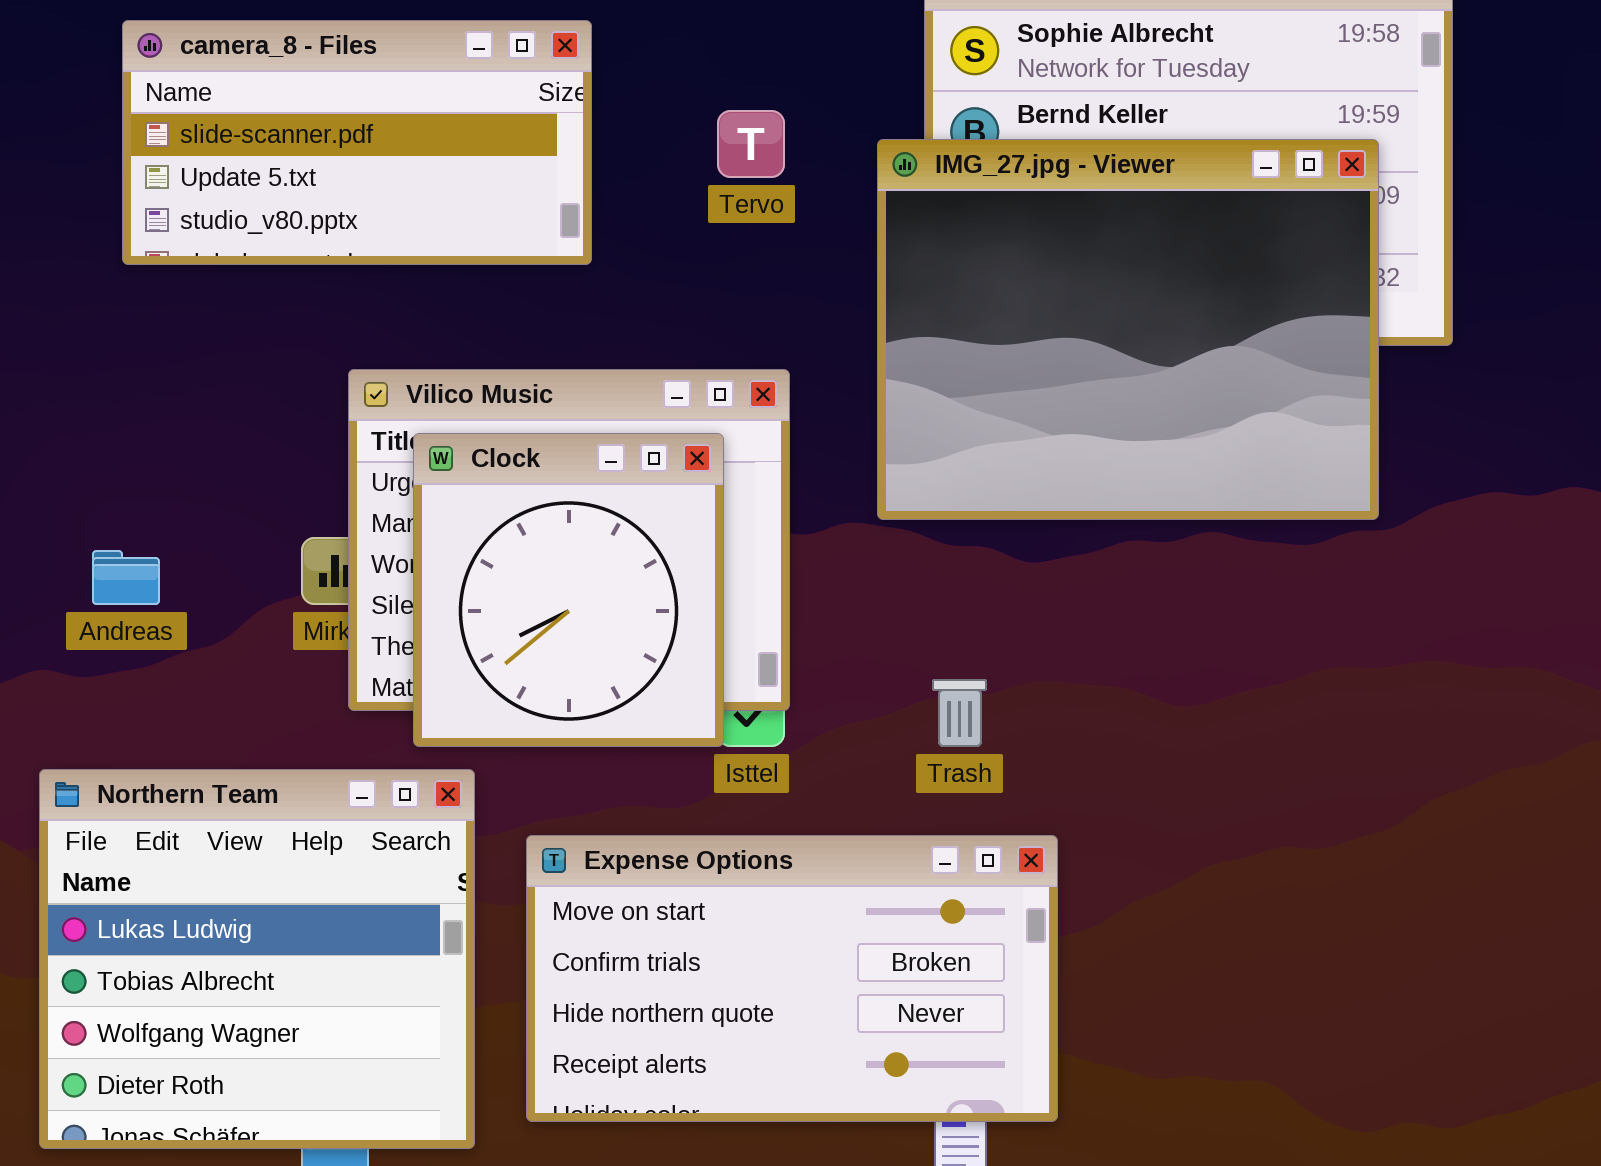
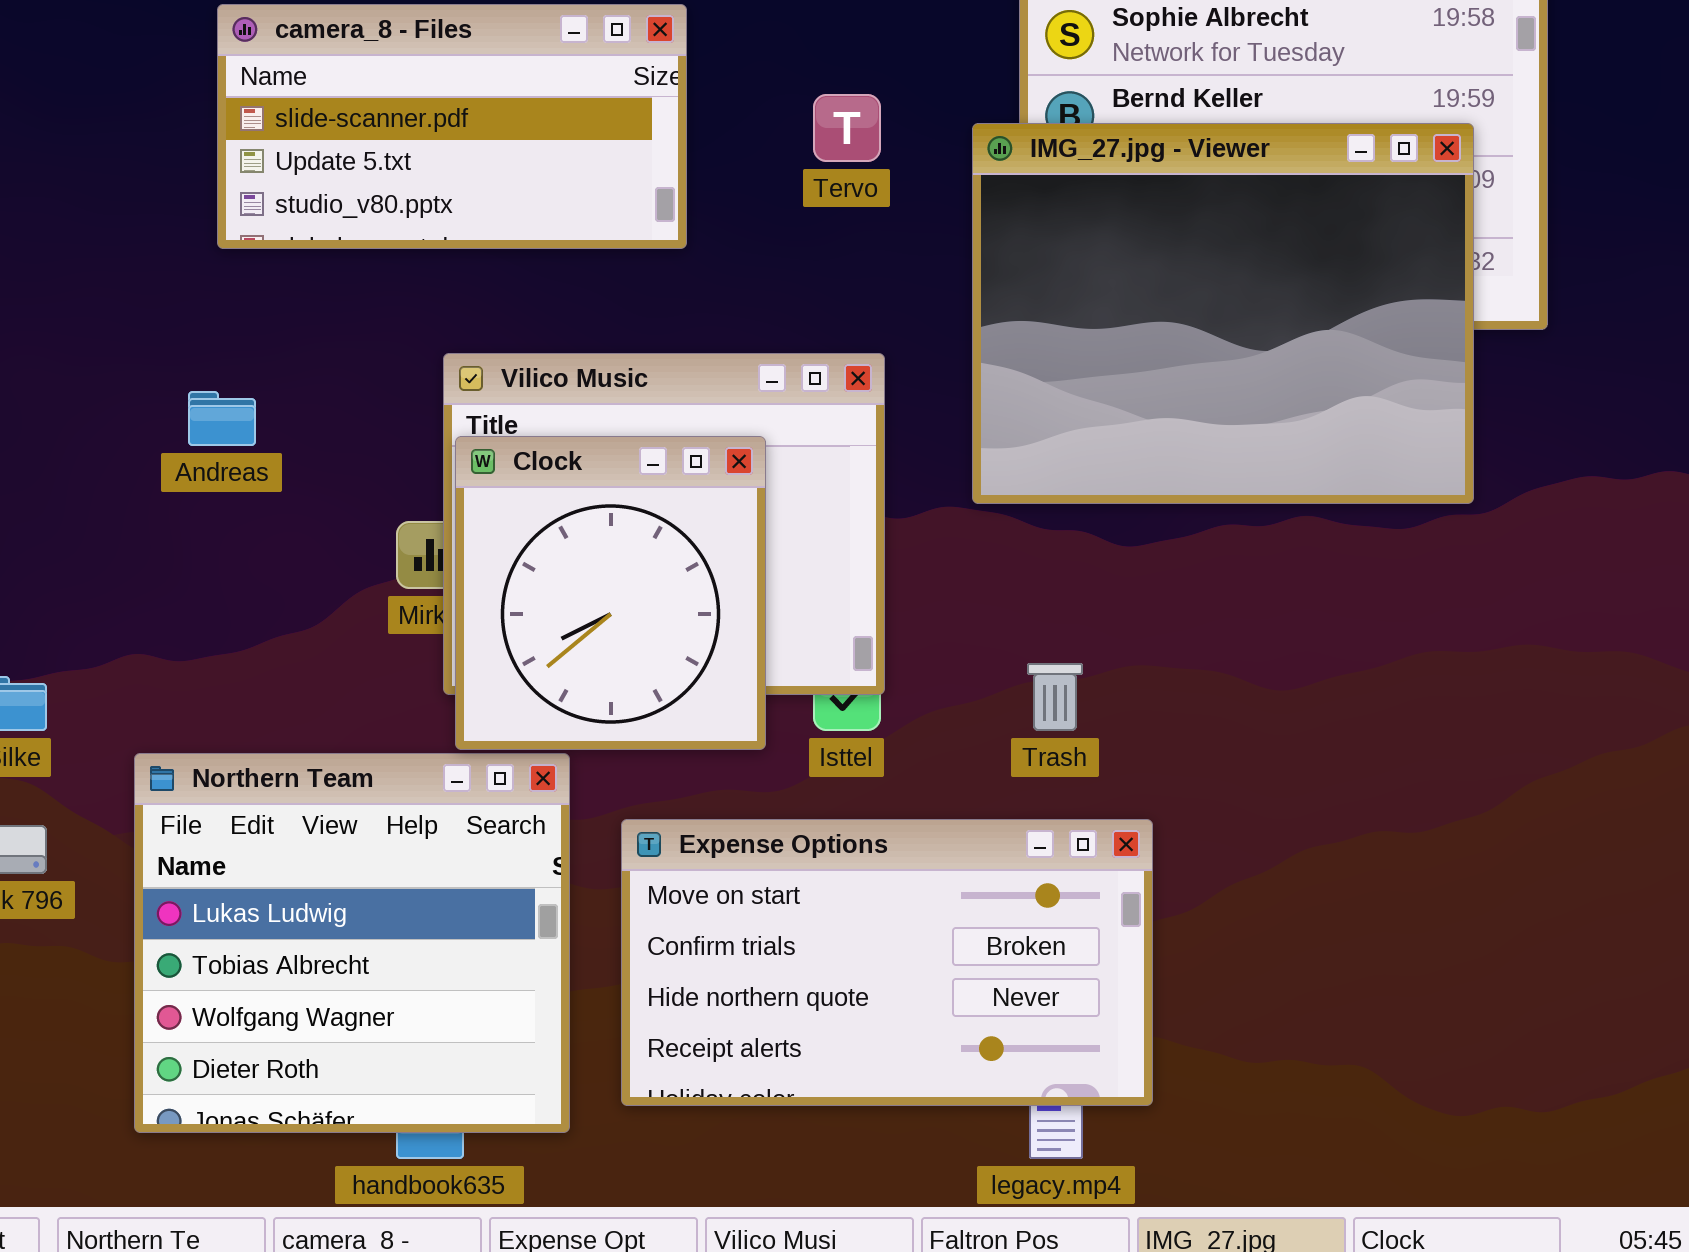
Clock: [413,433,724,747] -> [455,436,766,750], moved
Andreas: [92,550,160,605] -> [188,391,256,446], moved

